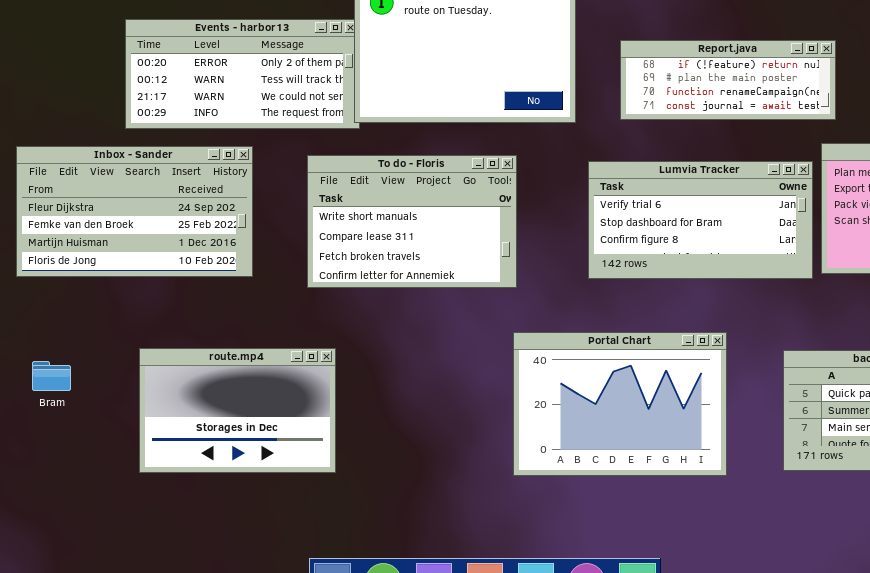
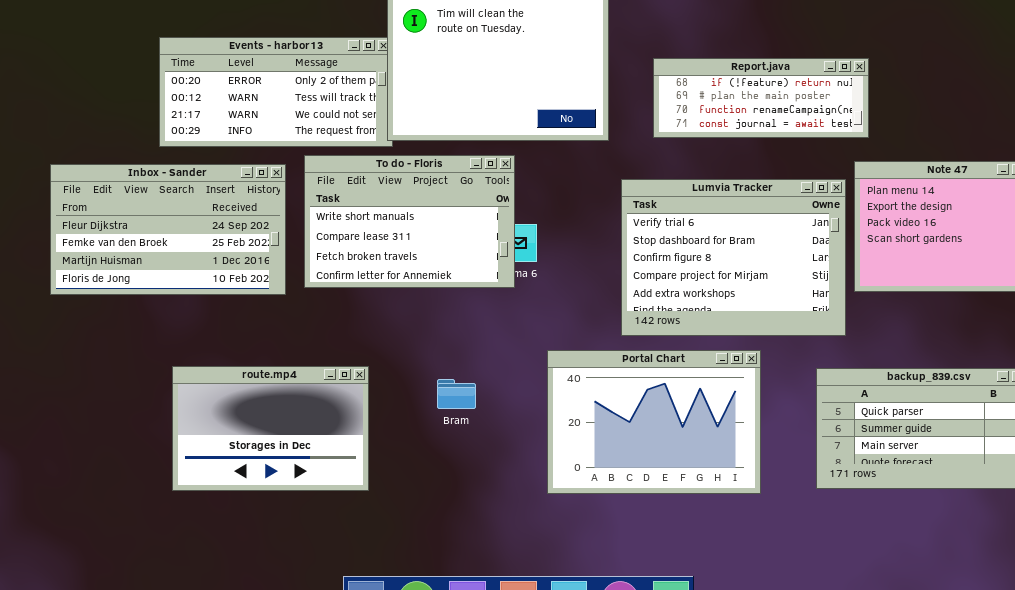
To do - Floris: [307,155,517,288] -> [304,155,515,288], moved
Lumvia Tracker: [588,161,813,279] -> [621,179,846,336], resized
Bram: [32,361,71,391] -> [437,379,476,409], moved

